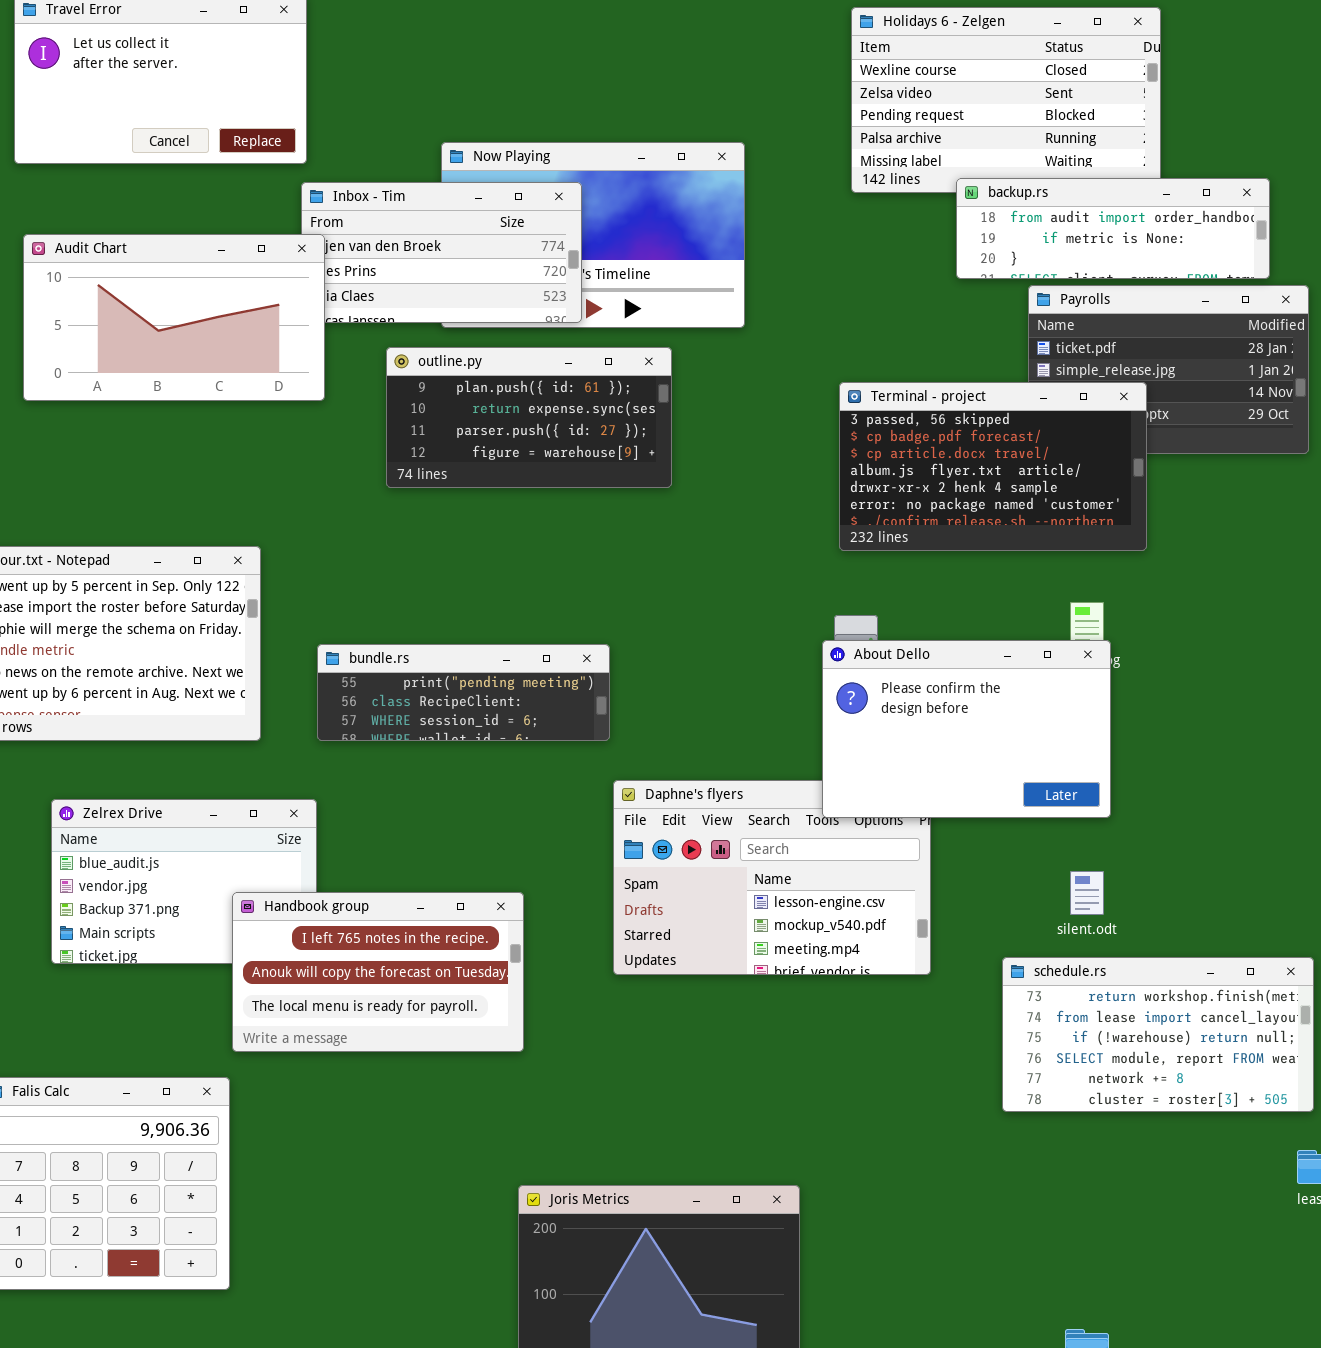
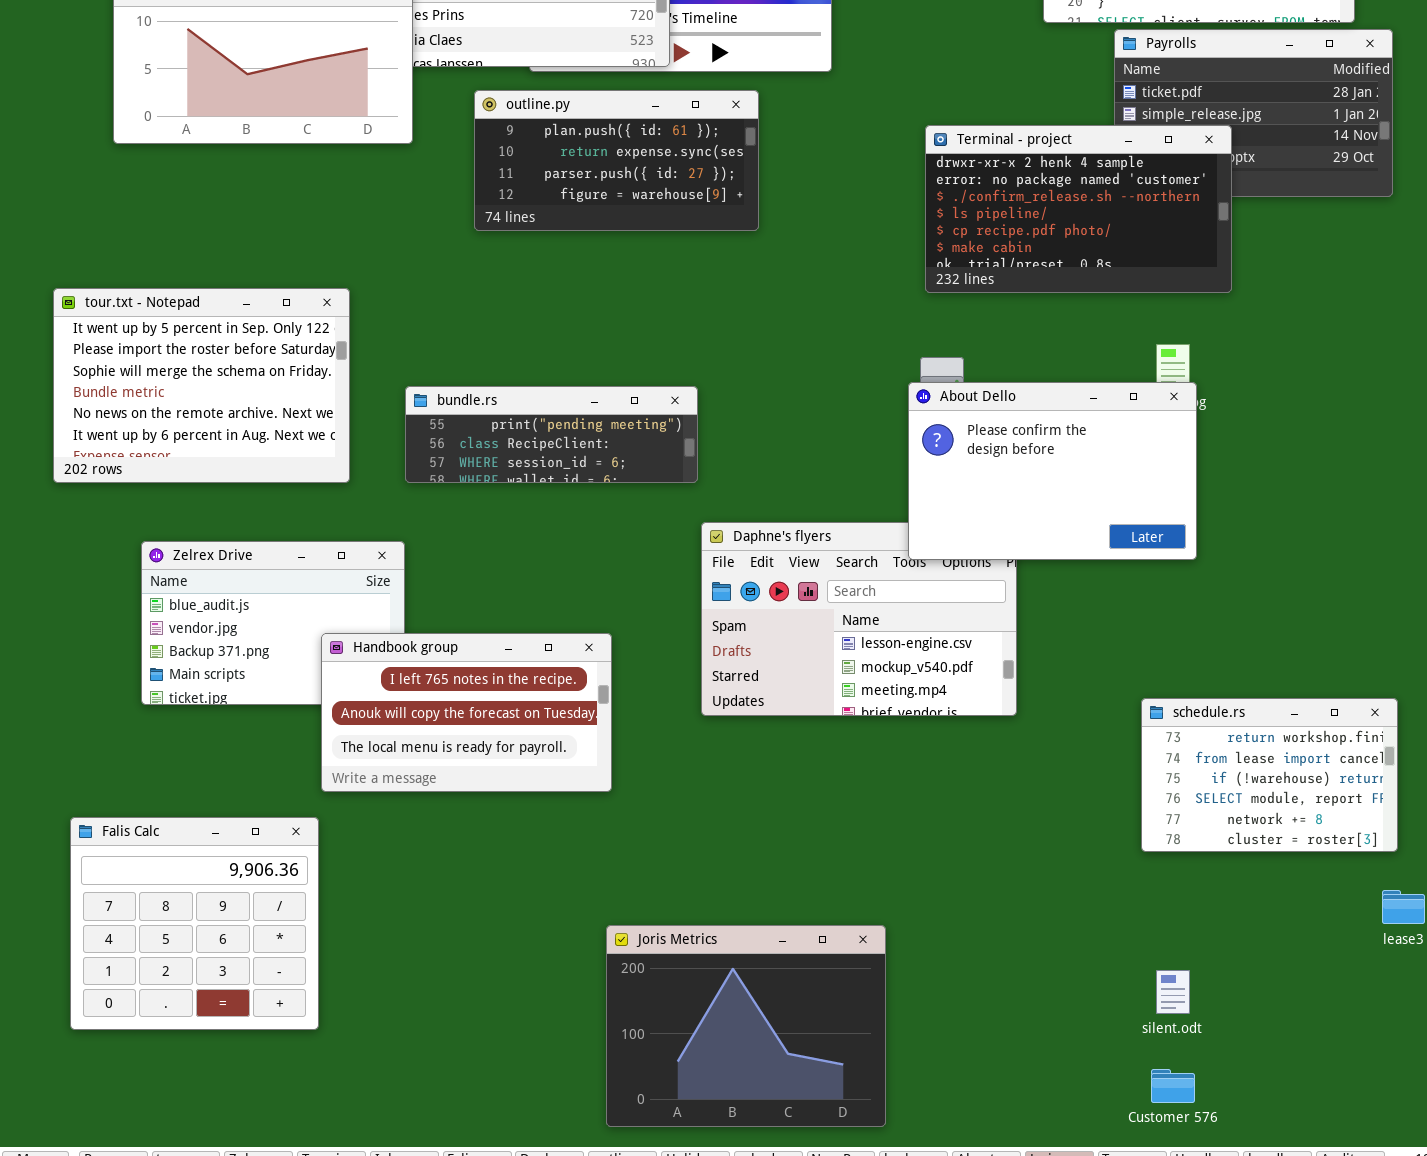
Terminal - project: [839,382,1147,551] -> [925,125,1232,293], scrolled down 4 rows
silent.odt: [1070,871,1104,915] -> [1156,970,1190,1014], moved
schedule.rs: [1002,957,1314,1112] -> [1141,698,1398,852], resized

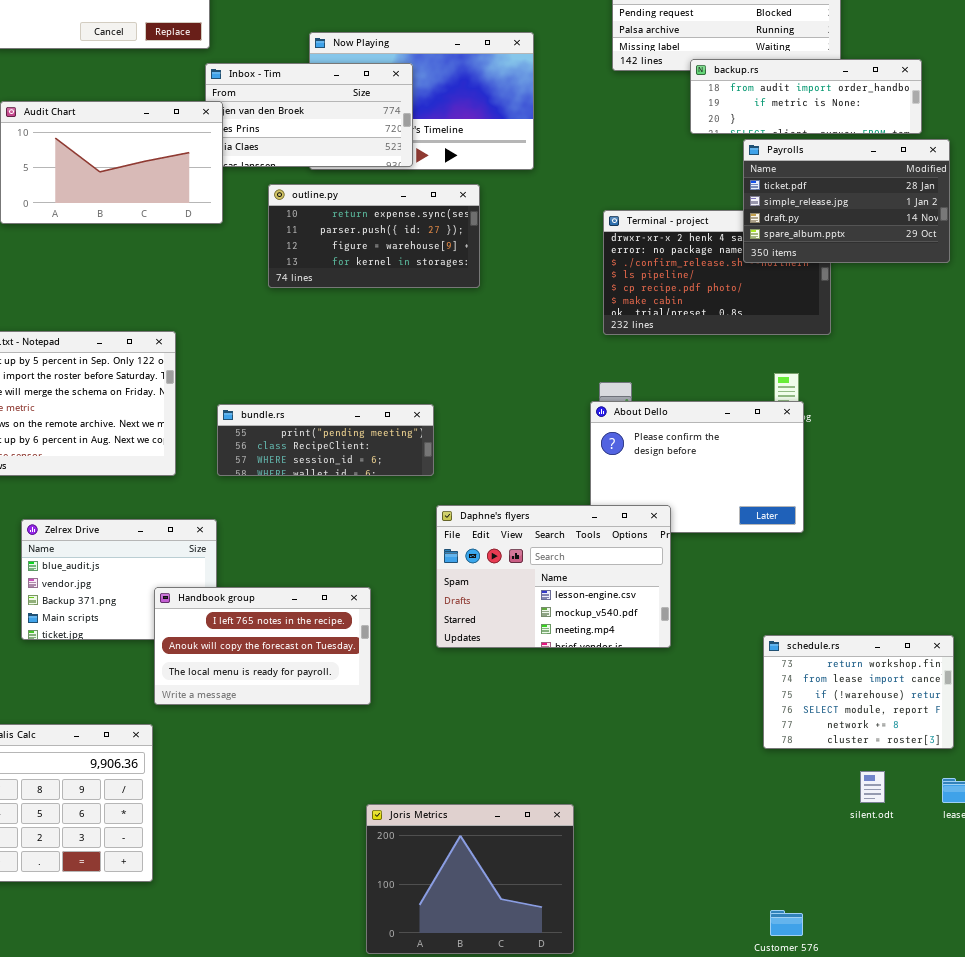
Payrolls: [1114,29,1393,197] -> [743,139,950,263], raised
outline.py: [474,90,759,231] -> [268,184,480,288], scrolled down 1 row
Daphne's flyers: [701,522,1017,716] -> [436,505,671,648], raised
silent.odt: [1156,970,1190,1014] -> [860,771,885,803], moved

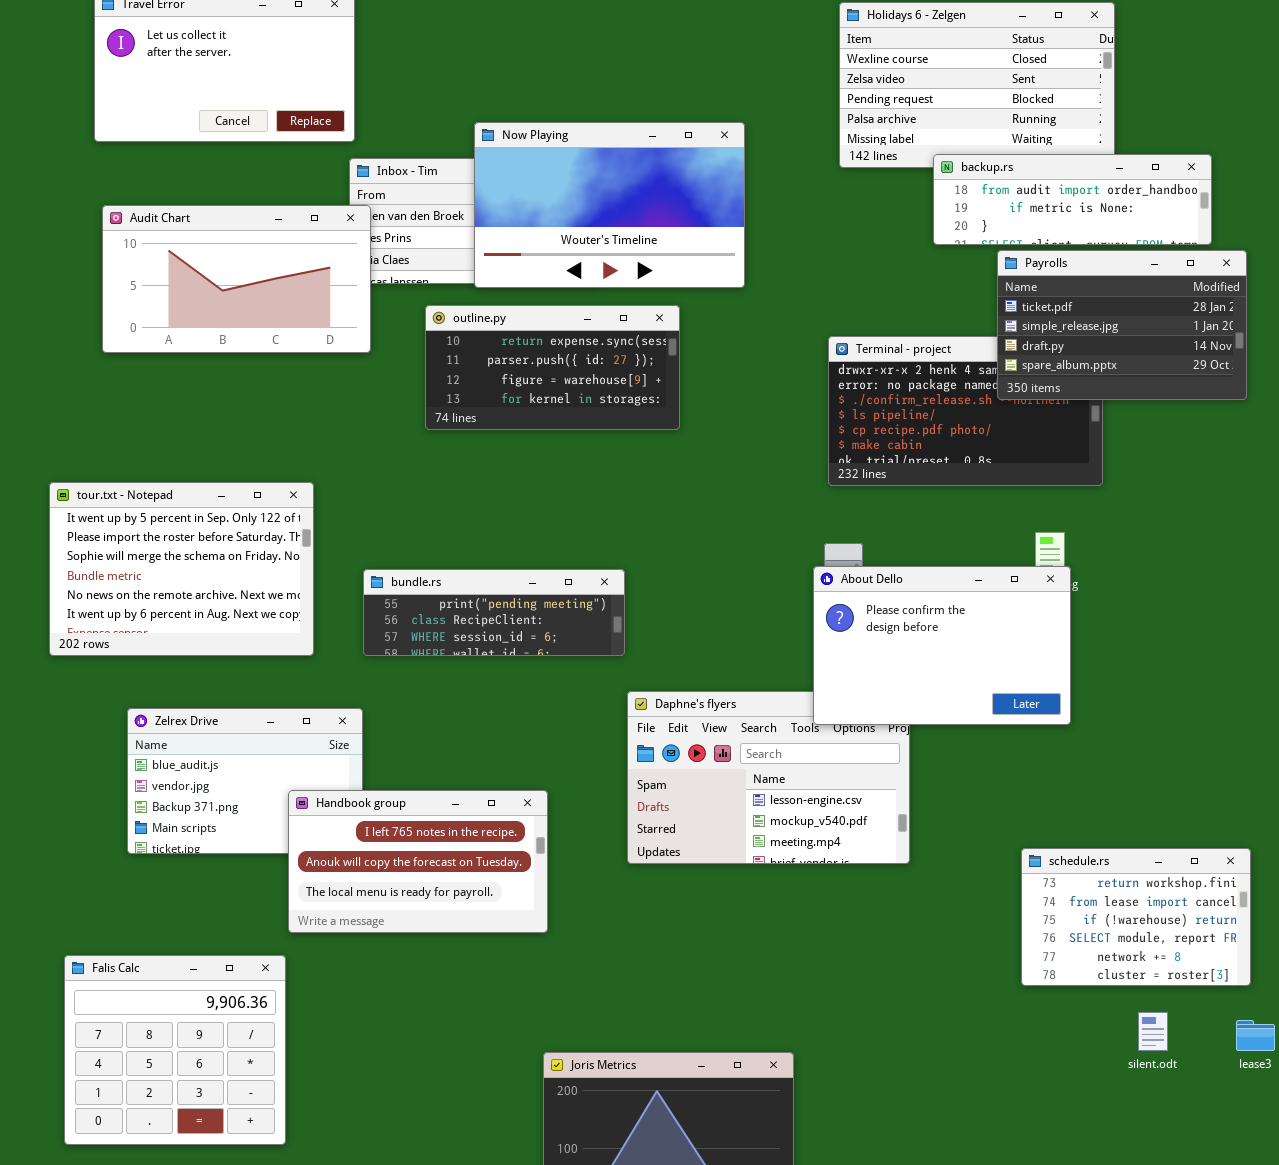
Now Playing: [309,32,534,170] -> [474,122,745,288], raised
About Dello: [590,401,804,533] -> [813,566,1071,725], raised

